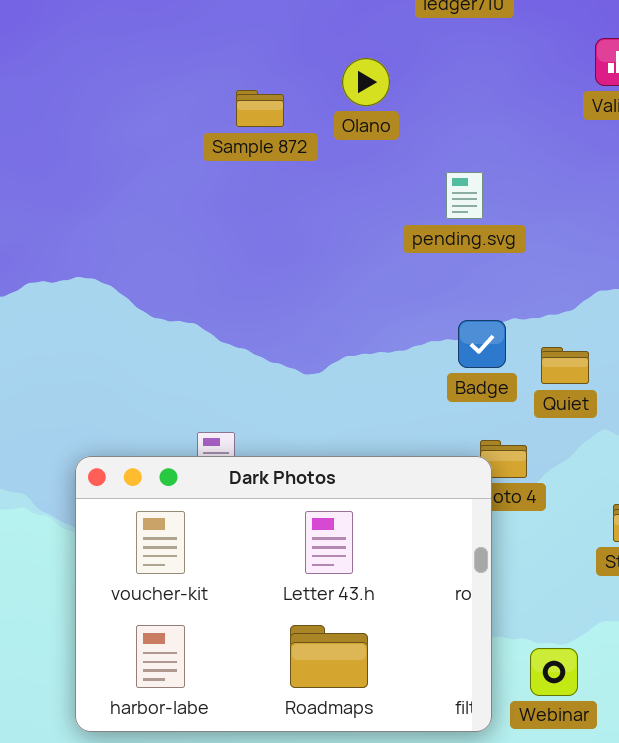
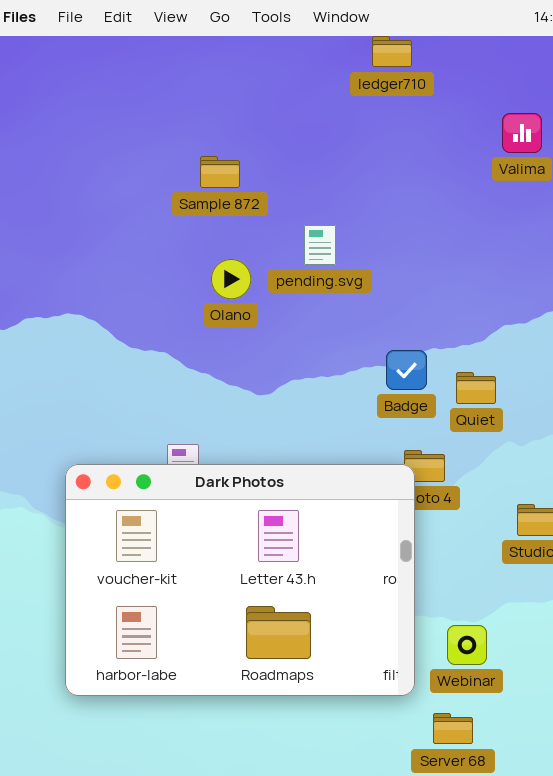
Olano: [342,58,390,106] -> [211,259,251,299], moved
pending.svg: [446,172,483,219] -> [304,225,336,265], moved

